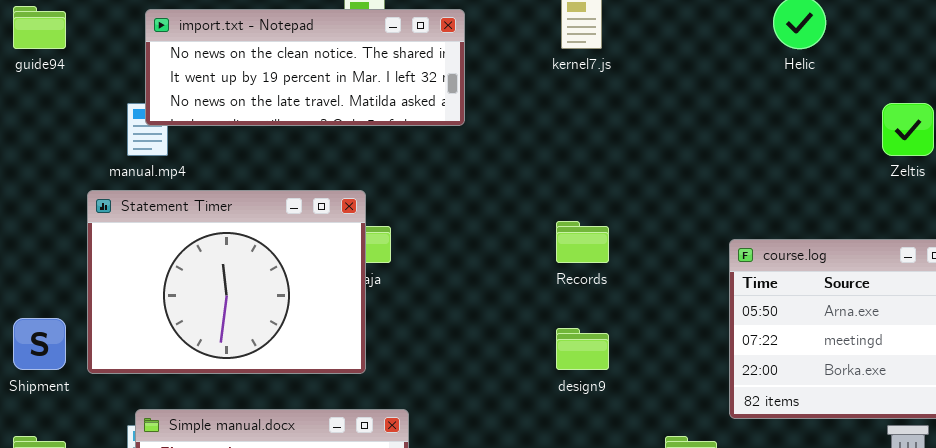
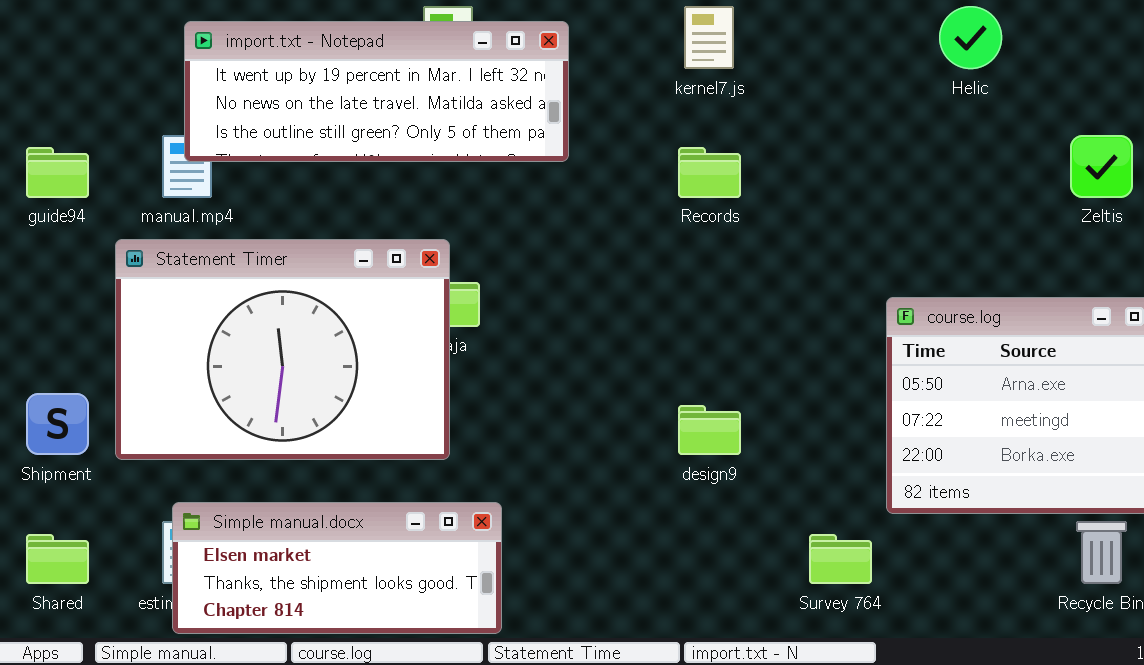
guide94: [13,6,66,49] -> [26,147,89,198], moved
import.txt - Notepad: [145,9,465,126] -> [184,21,569,162], scrolled down 1 row
Records: [556,221,609,263] -> [678,147,741,198], moved

